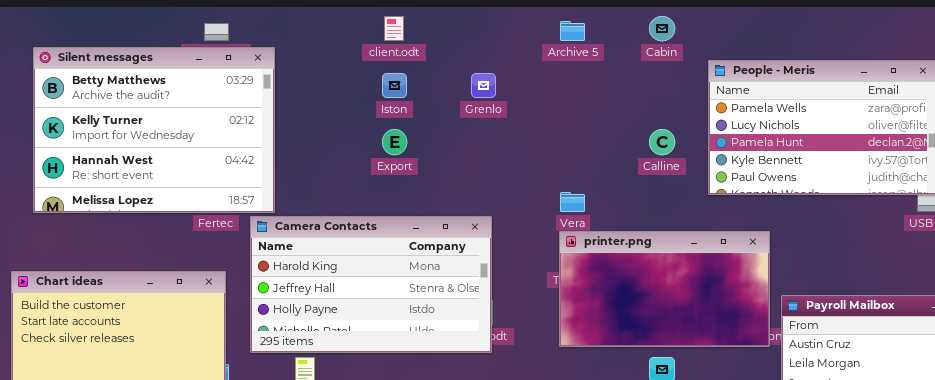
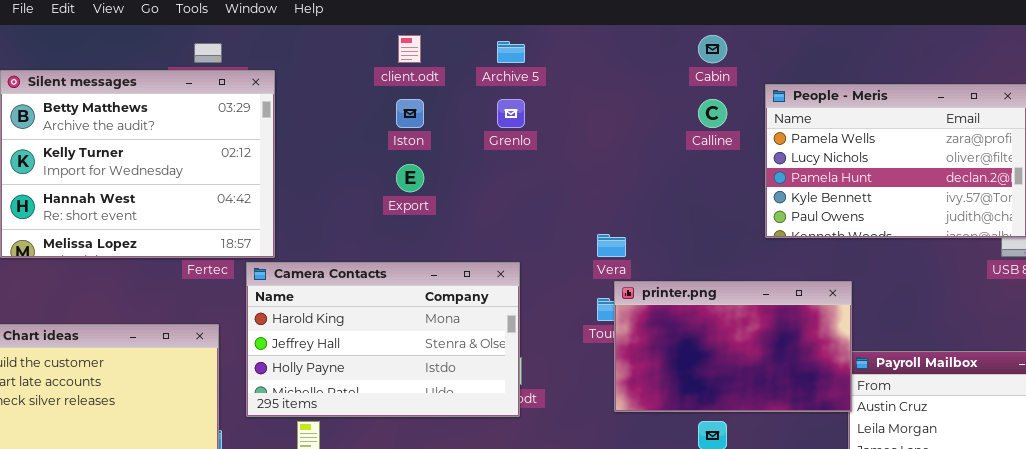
Archive 5: [560,21,585,41] -> [497,41,525,63], moved
Calline: [649,129,675,155] -> [698,99,727,128], moved
printer.png: [559,231,770,347] -> [614,281,852,412], moved

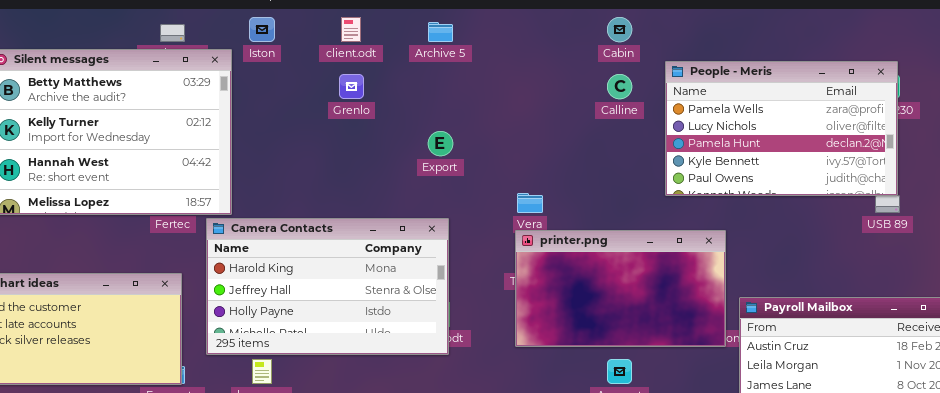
Iston: [396,99,424,128] -> [249,17,275,42], moved
Grenlo: [497,99,525,128] -> [339,74,364,99], moved
Export: [396,164,424,192] -> [428,131,453,156], moved
printer.png: [614,281,852,412] -> [515,230,726,347], moved

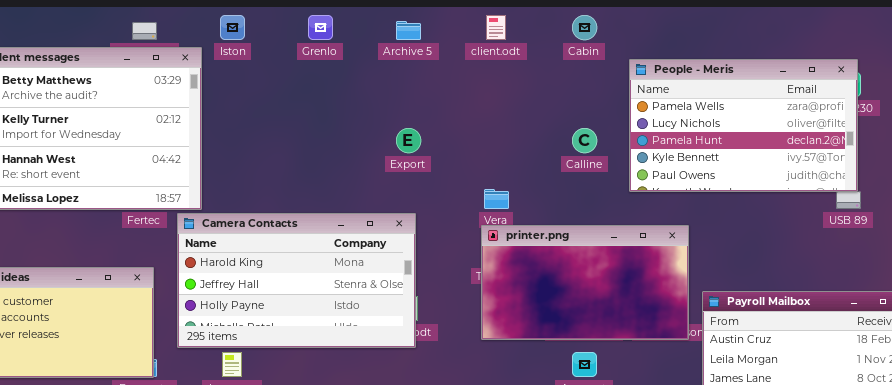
client.odt: [341,17,361,42] -> [486,15,506,40], moved
Grenlo: [339,74,364,99] -> [308,15,333,40], moved
Calline: [607,74,632,99] -> [572,128,597,153], moved

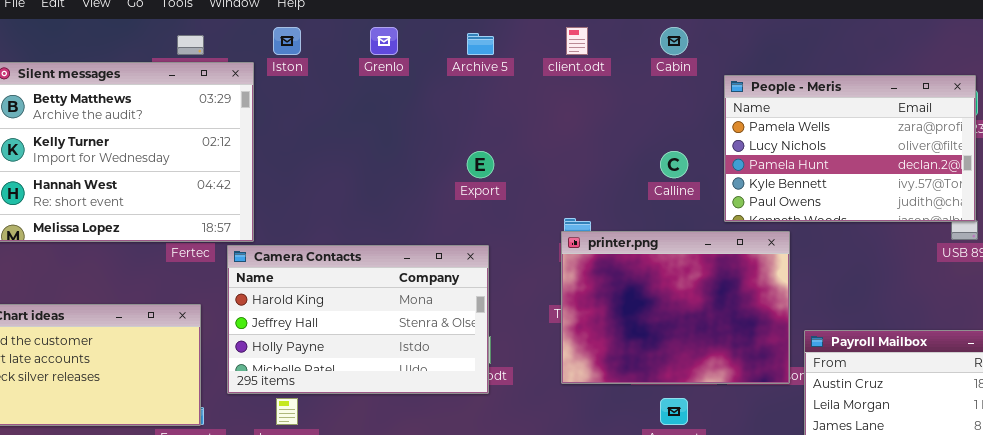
printer.png: [481,225,689,340] -> [561,231,790,384], resized

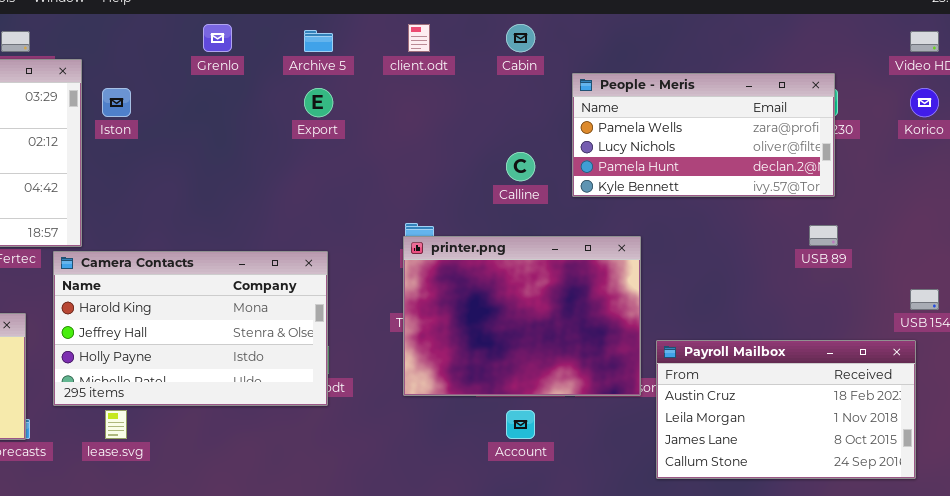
Iston: [273,27,301,55] -> [102,88,131,117], moved
People - Meris: [724,75,976,222] -> [572,73,835,197], resized
Export: [467,151,494,178] -> [304,88,333,117], moved

